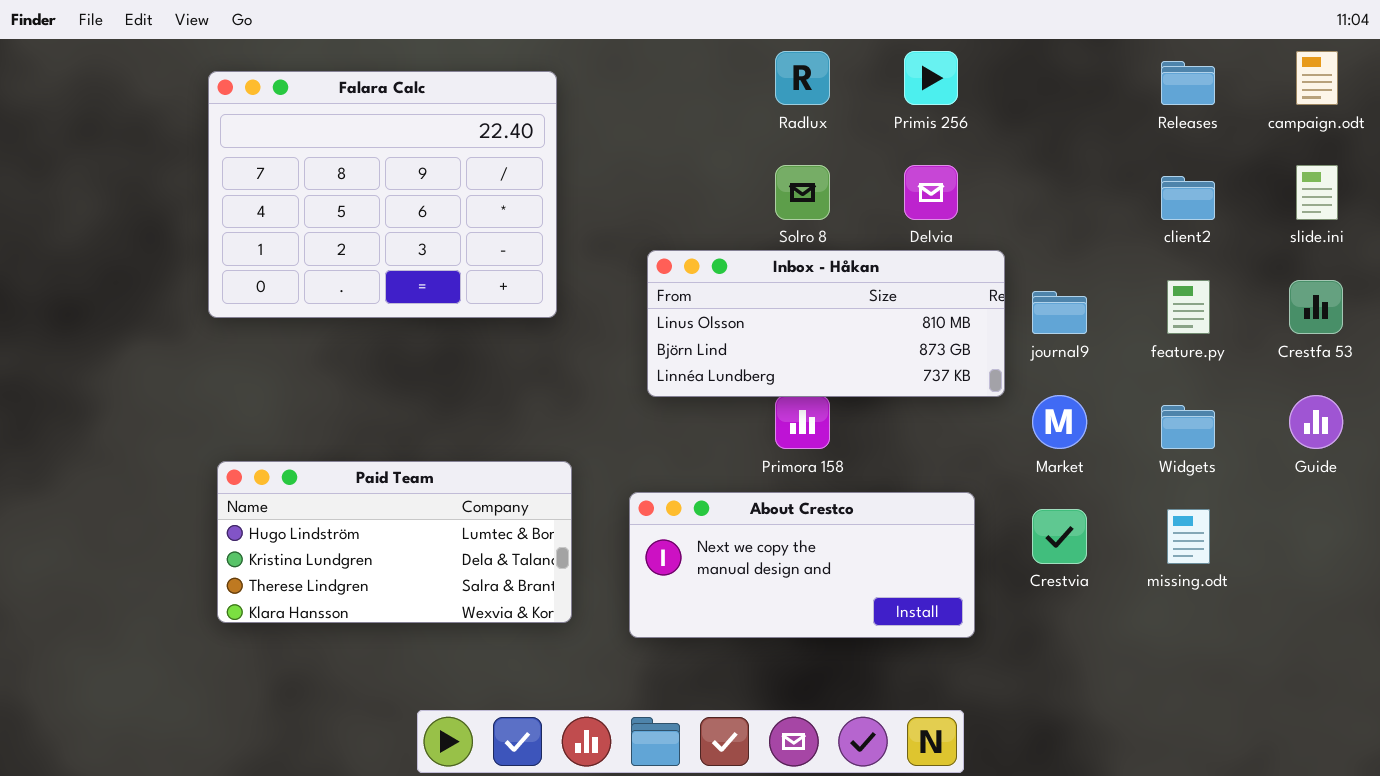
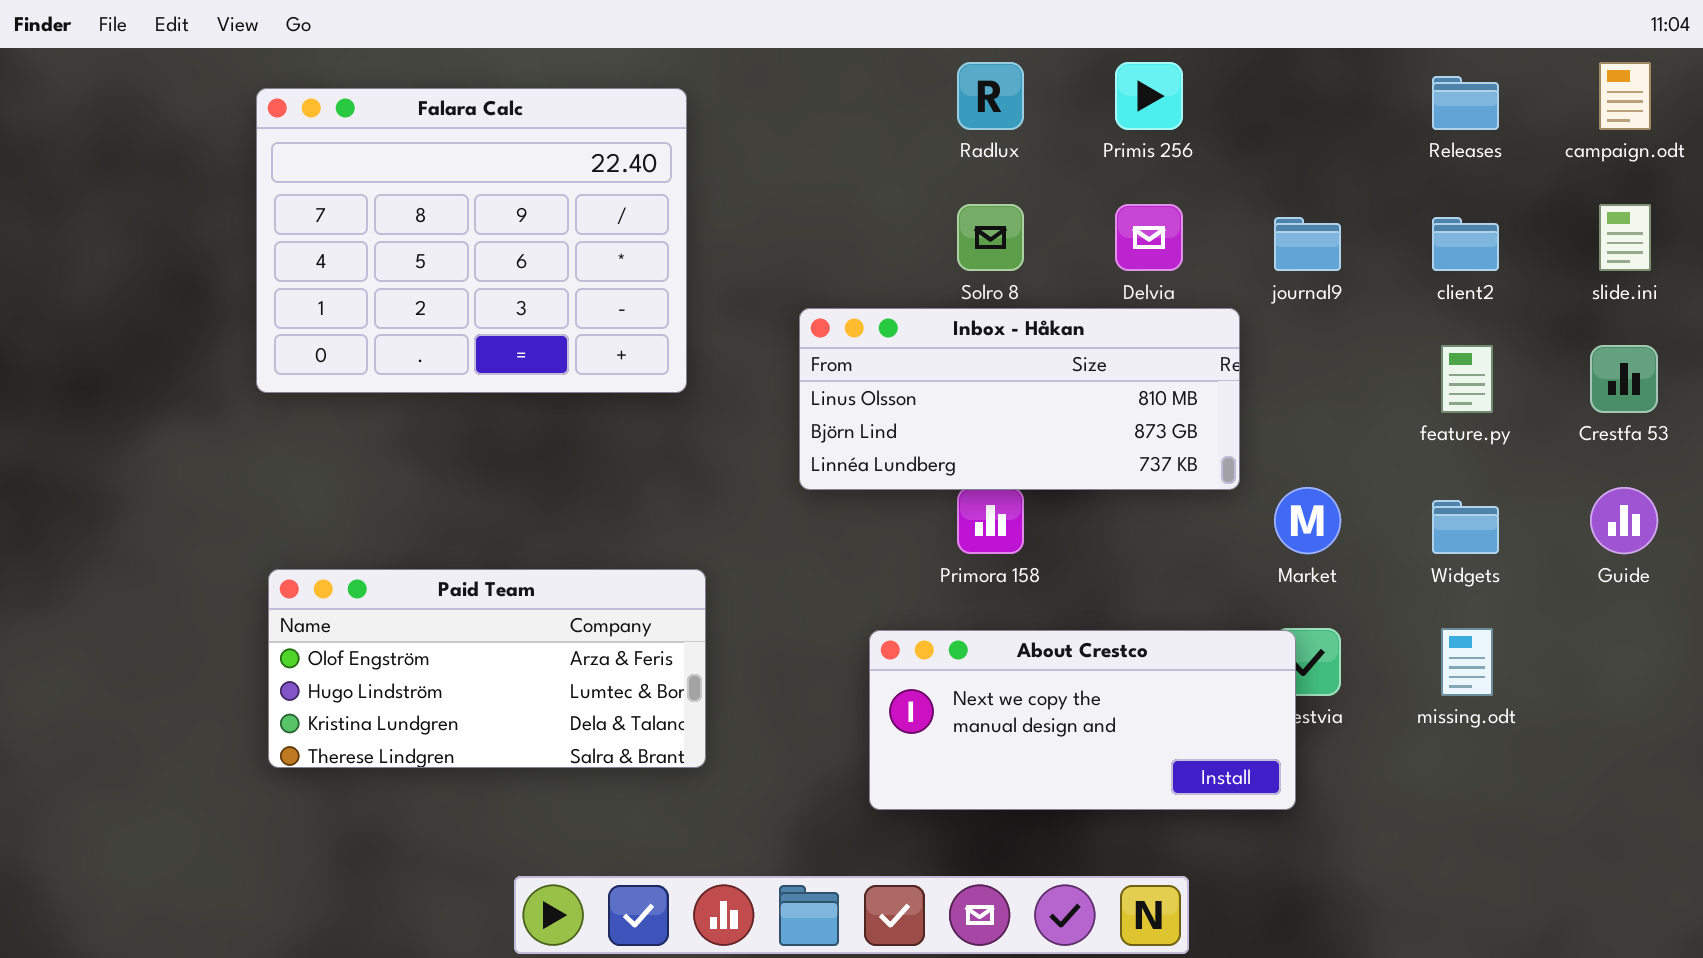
journal9: [1032,291,1087,334] -> [1274,217,1341,271], moved
Paid Team: [217,461,572,623] -> [268,569,706,768], scrolled up 1 row
About Crestco: [629,492,975,638] -> [869,630,1296,810], moved

